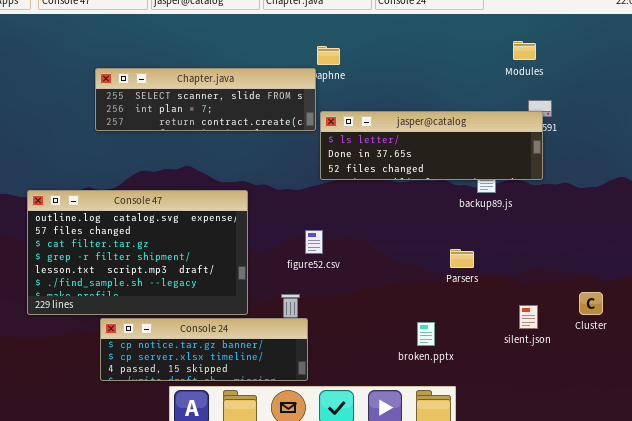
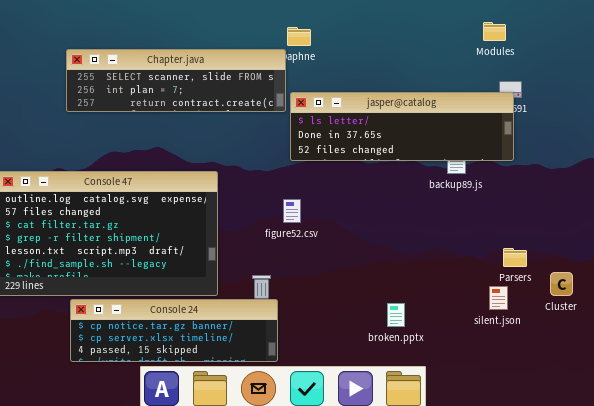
figure52.csv: [305,230,323,254] -> [283,199,301,223], moved
Parsers: [450,249,474,268] -> [503,248,527,267], moved

